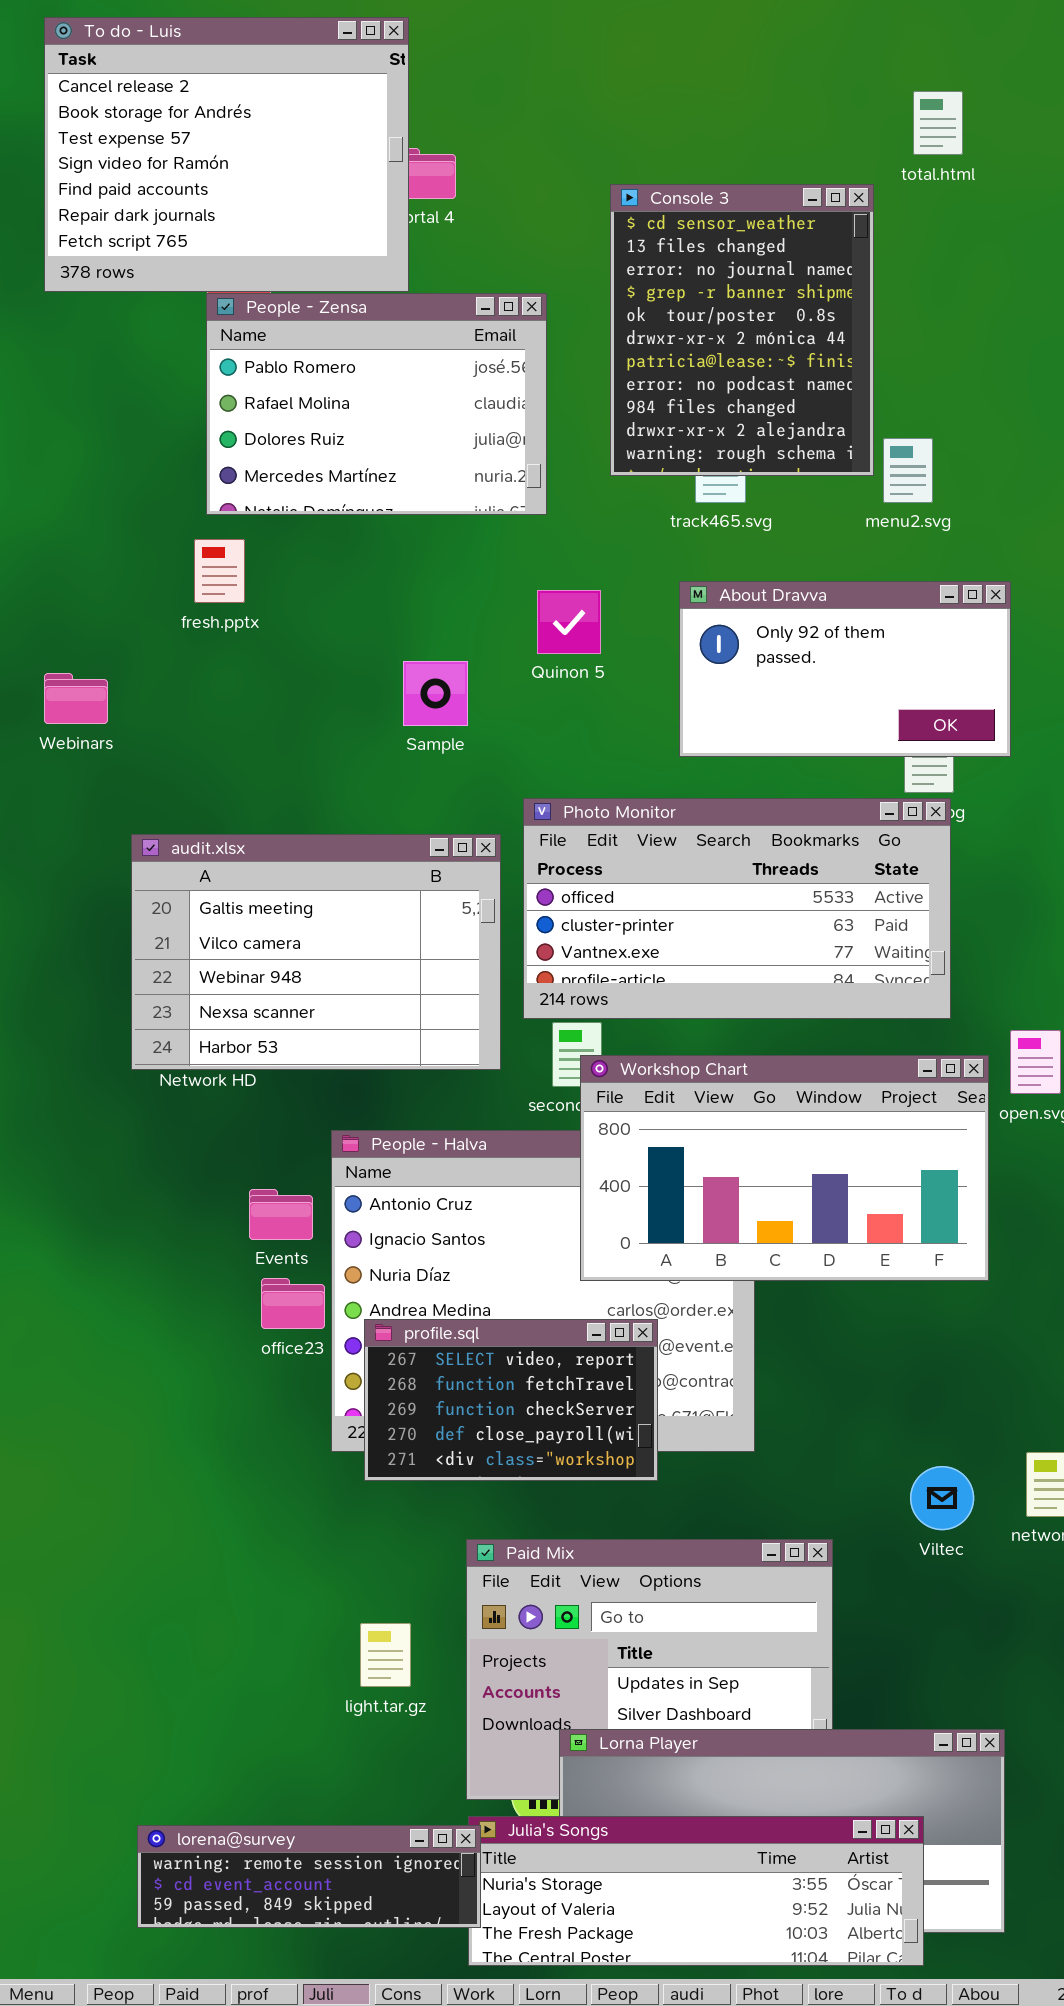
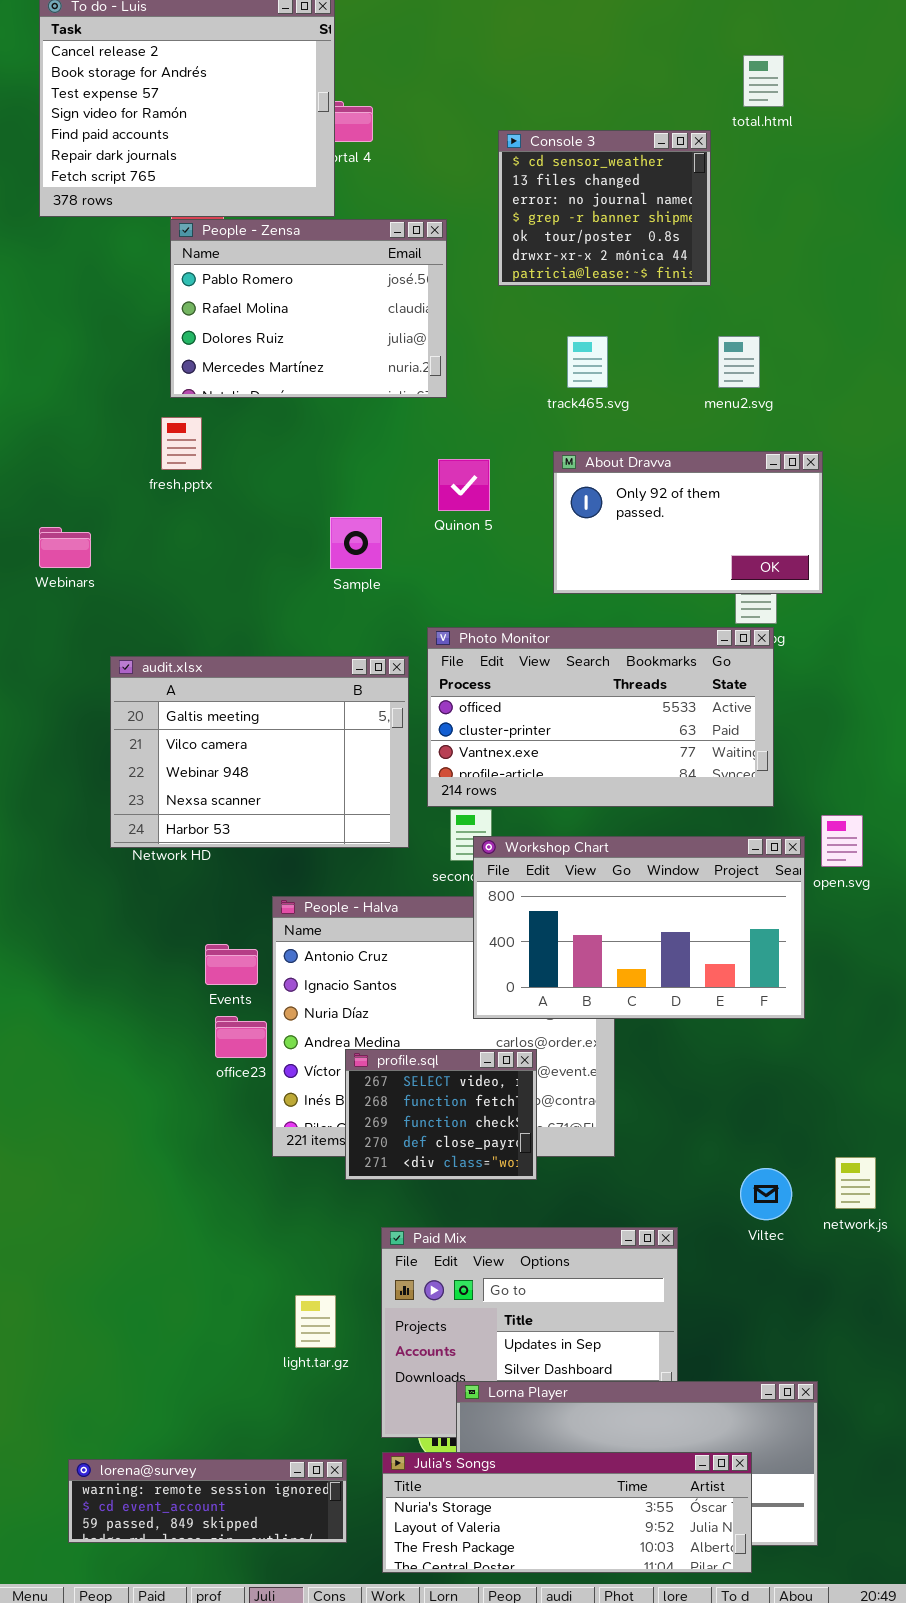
Console 3: [610,184,874,476] -> [498,130,711,286], resized
profile.sql: [364,1319,658,1481] -> [345,1049,537,1180], resized
lorena@survey: [137,1825,481,1928] -> [68,1459,347,1543], moved

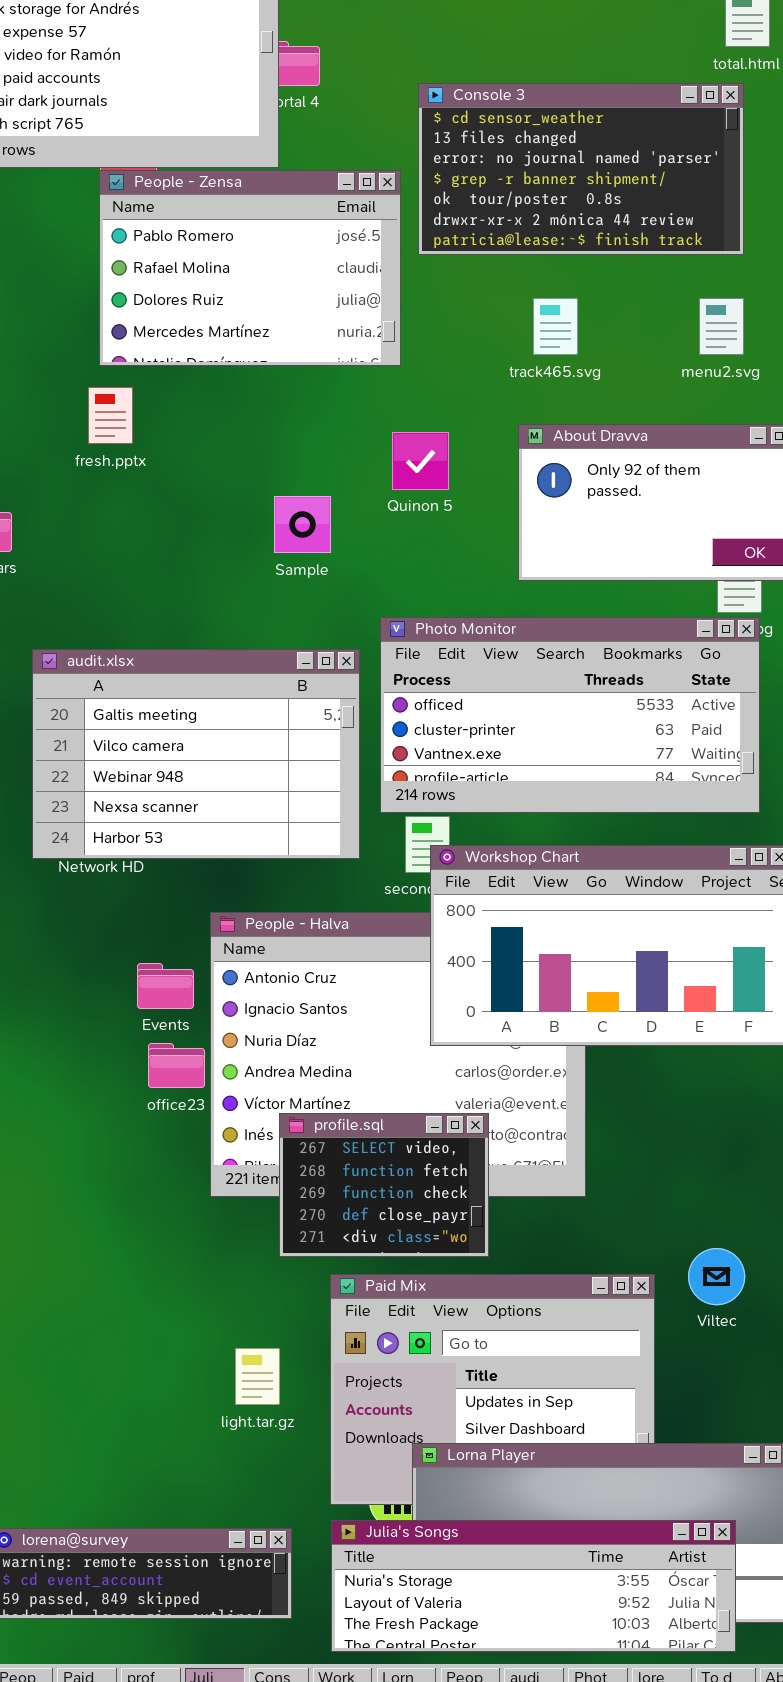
Console 3: [498,130,711,286] -> [418,83,744,255], moved, resized
profile.sql: [345,1049,537,1180] -> [279,1113,489,1257], moved
Viltec: [740,1168,792,1220] -> [688,1248,745,1305], moved

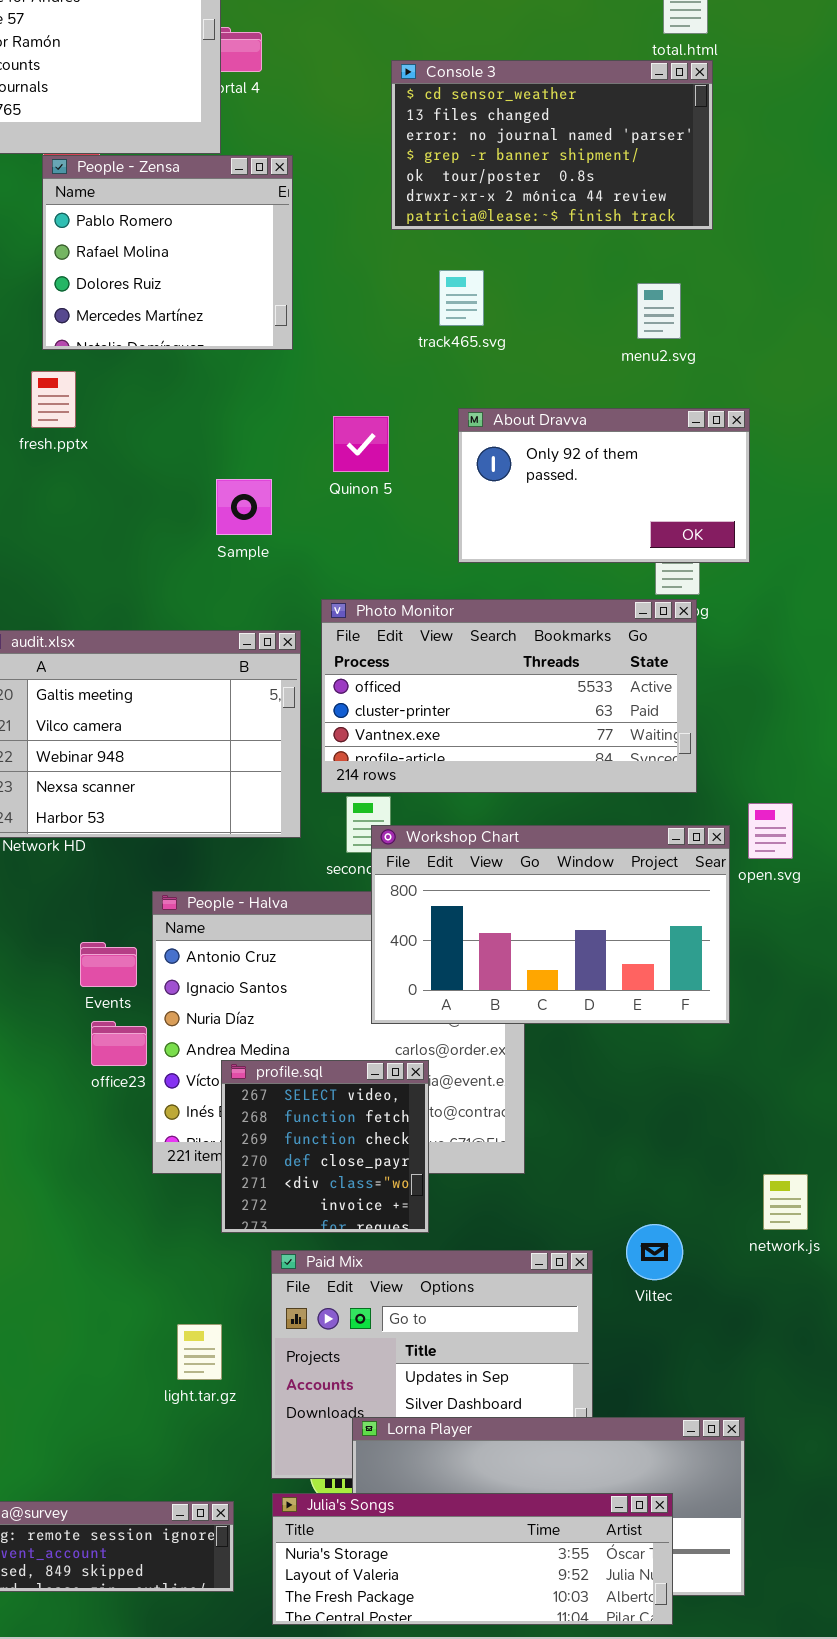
Console 3: [418,83,744,255] -> [391,60,713,230], moved
People - Zensa: [99,170,401,366] -> [42,155,293,350], resized
track465.svg: [533,298,578,355] -> [439,270,484,326], moved
profile.sql: [279,1113,489,1257] -> [221,1060,429,1233], resized

